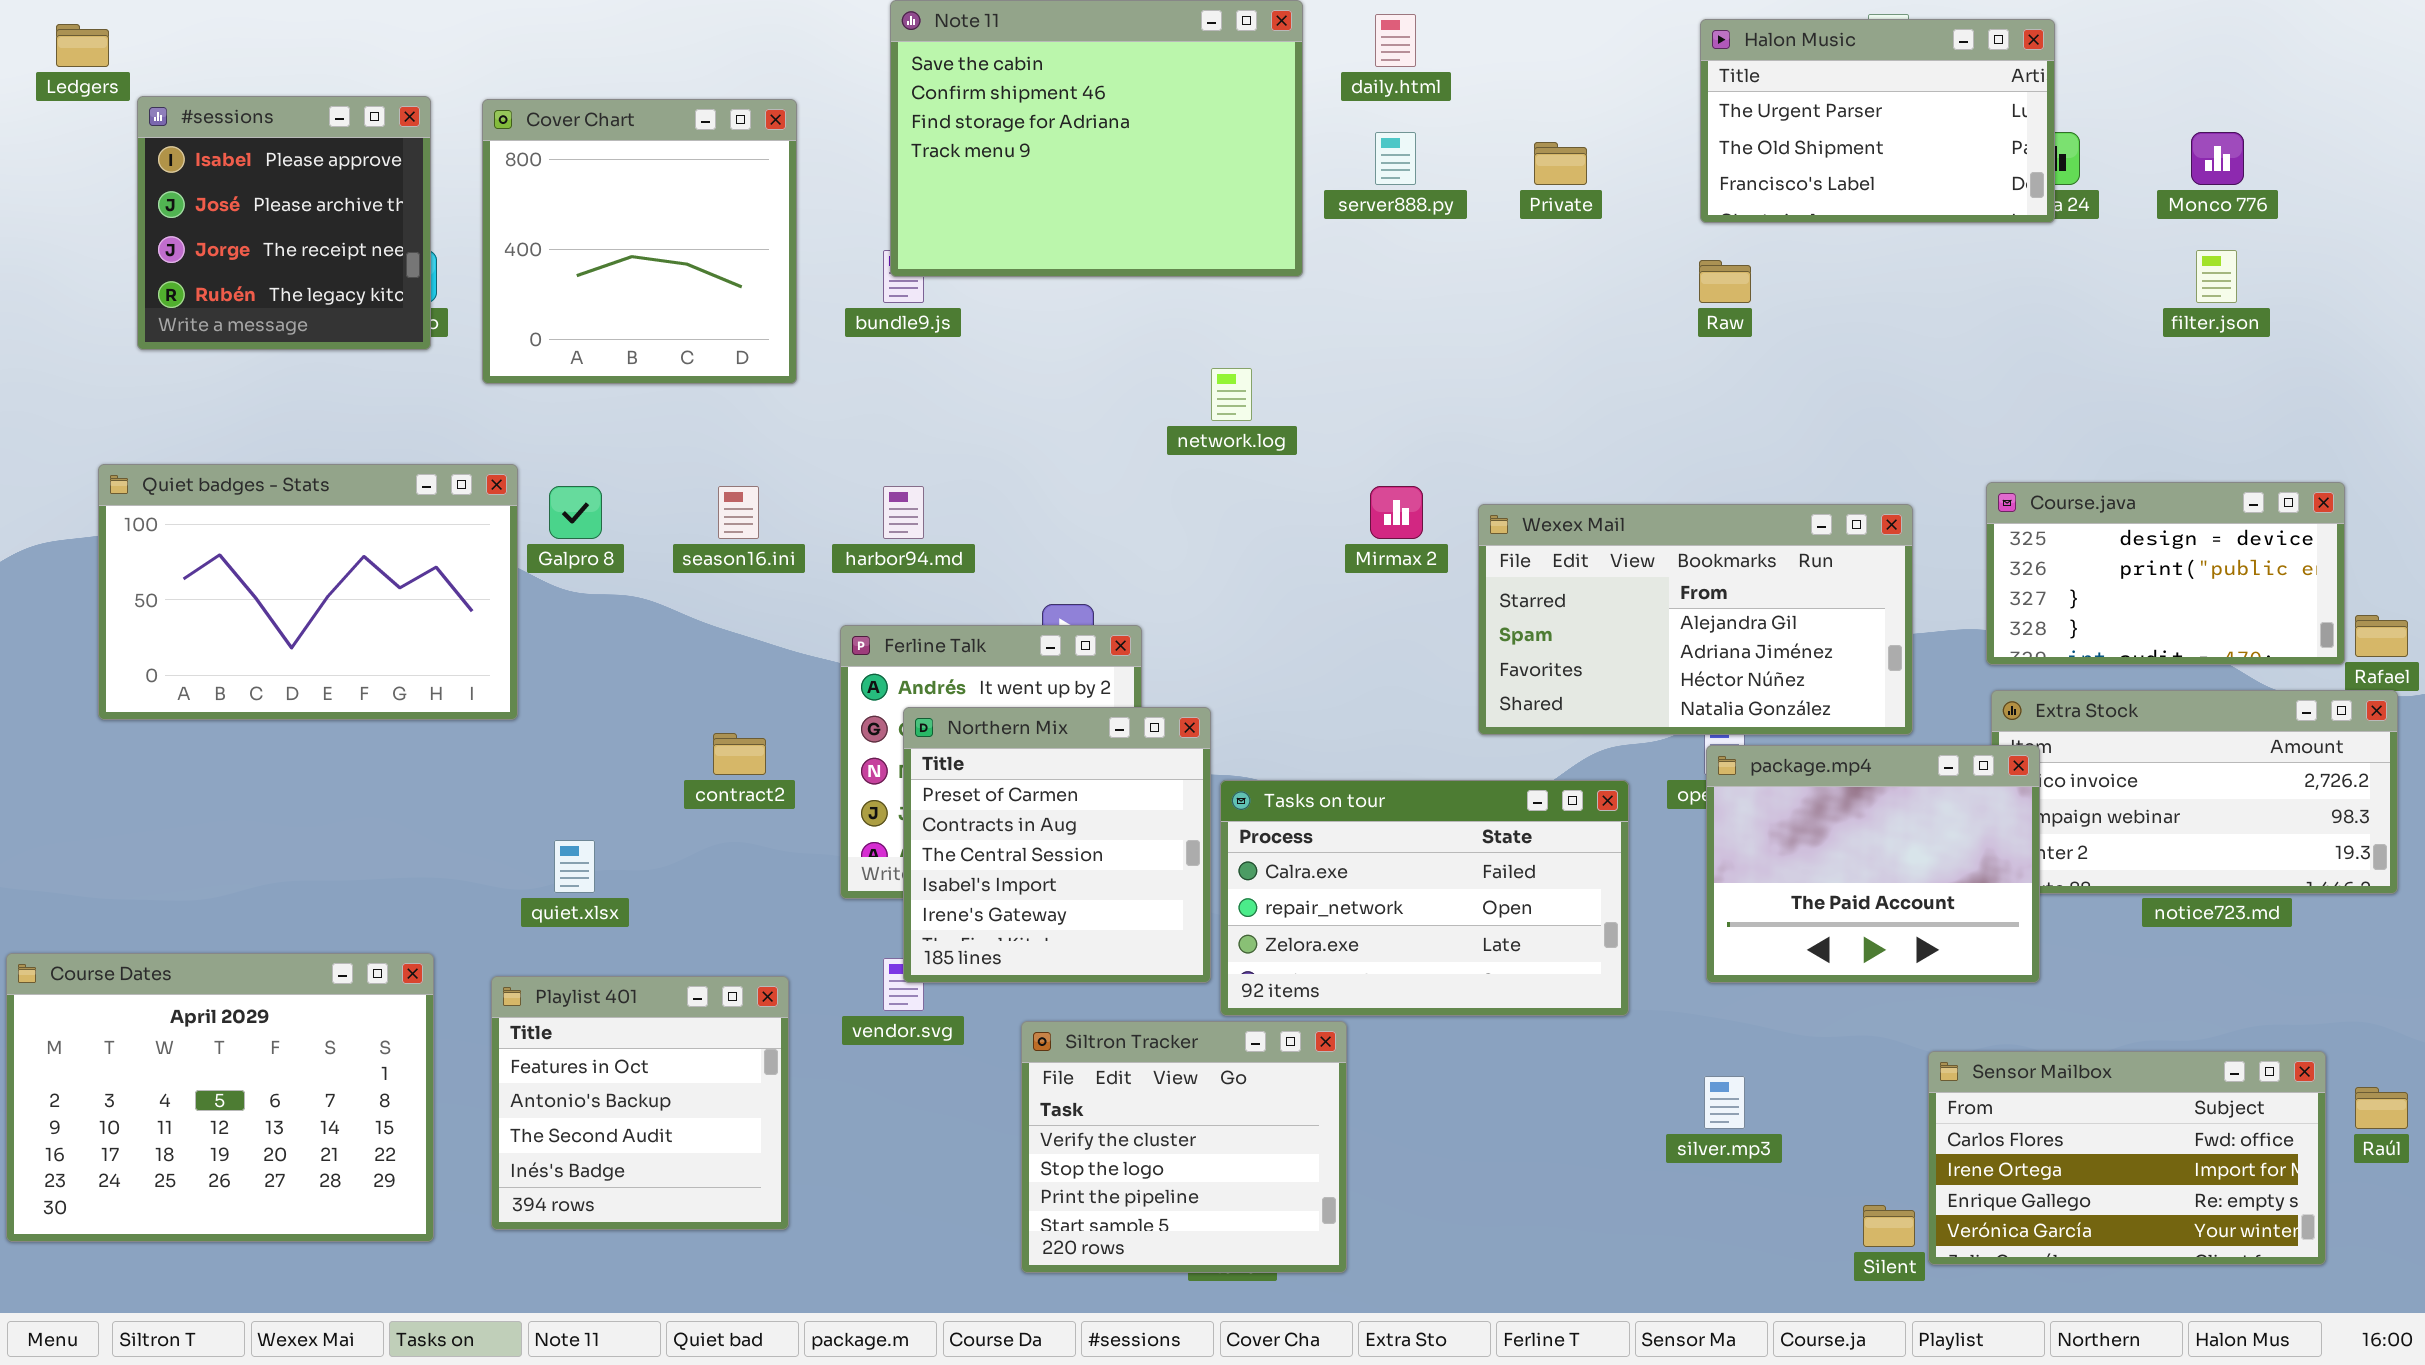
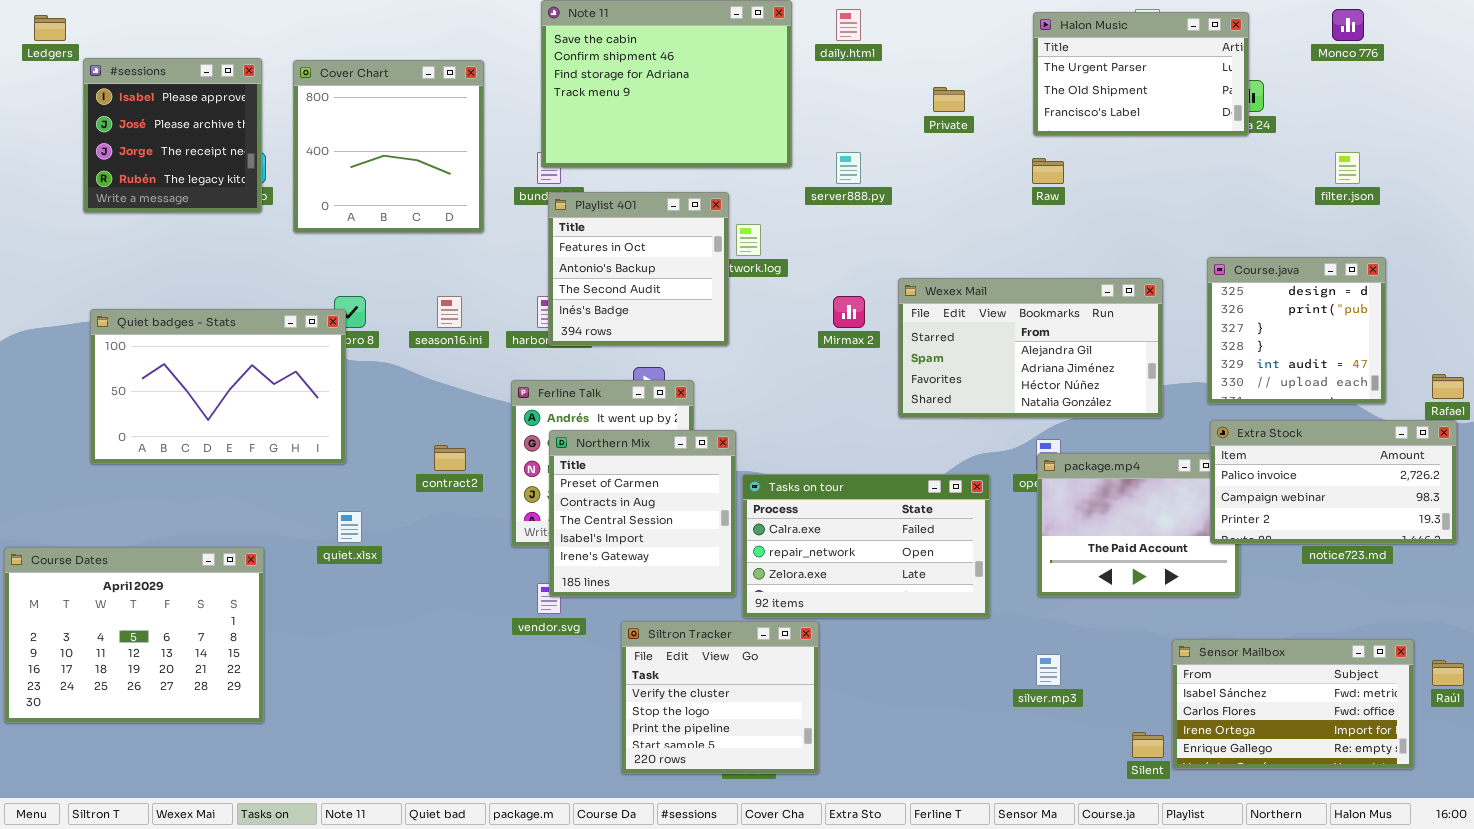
server888.py: [1375,132,1416,185] -> [836,152,861,184], moved
Monco 776: [2191,132,2244,185] -> [1332,9,1364,41], moved
Quiet badges - Stats: [98,464,518,720] -> [90,309,346,464], moved
Course.java: [1986,482,2345,665] -> [1207,257,1386,404], resized
Wexex Mail: [1478,504,1913,735] -> [898,278,1163,418], moved
Extra Stock: [1991,690,2398,894] -> [1210,420,1457,544], raised
Course Dates: [6,953,434,1242] -> [4,547,264,723], moved
Playlist 401: [491,976,789,1230] -> [548,192,729,346], moved
Sensor Mailbox: [1928,1051,2326,1265] -> [1172,639,1414,769], scrolled up 1 row

